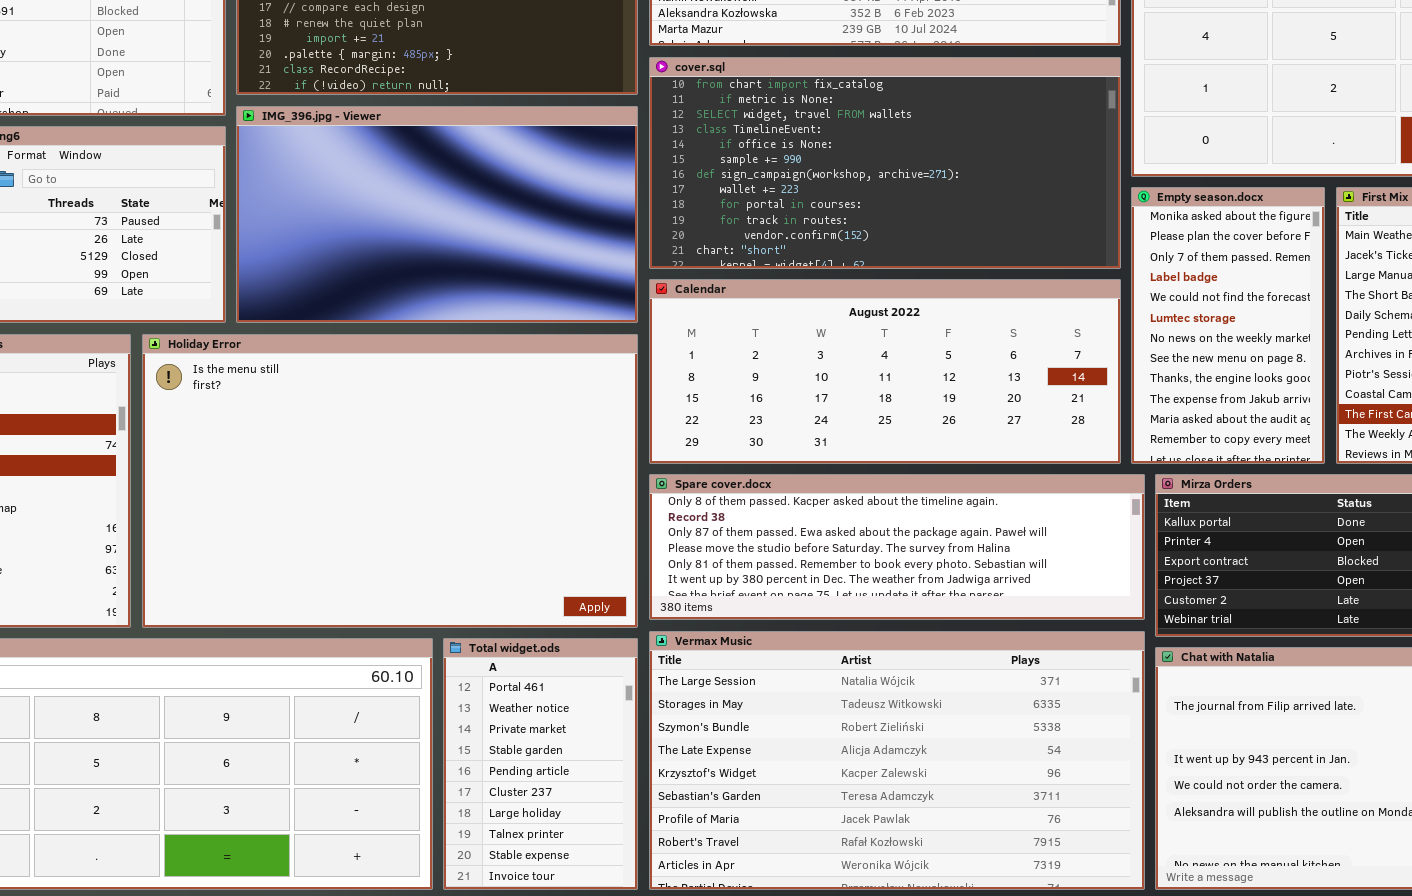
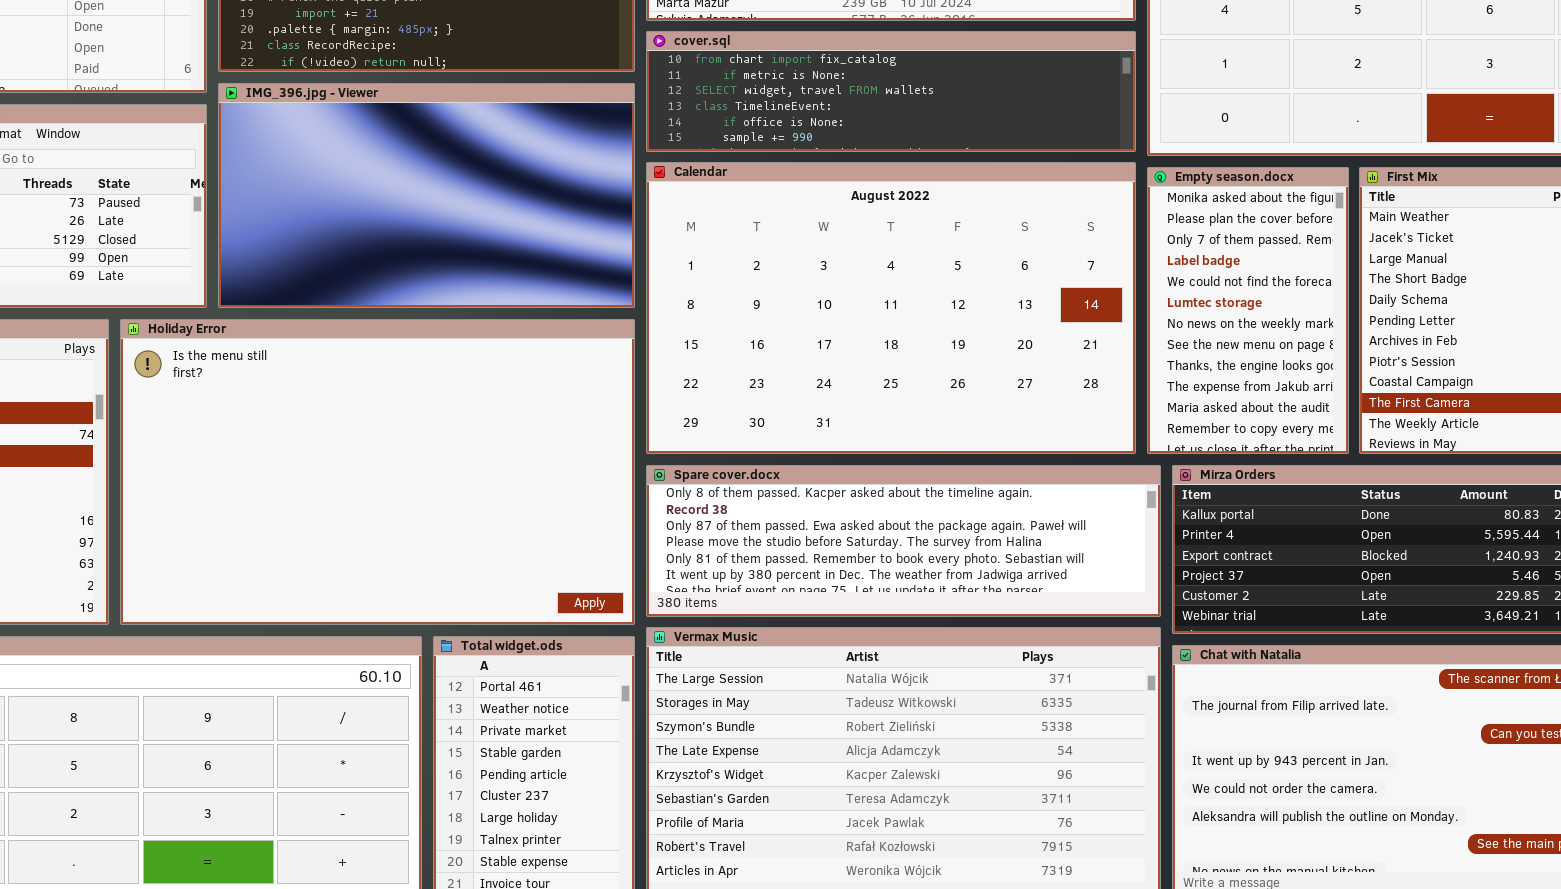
cover.sql: [649,57,1121,269] -> [646,31,1136,152], resized
Calendar: [649,279,1121,464] -> [646,162,1136,454], resized

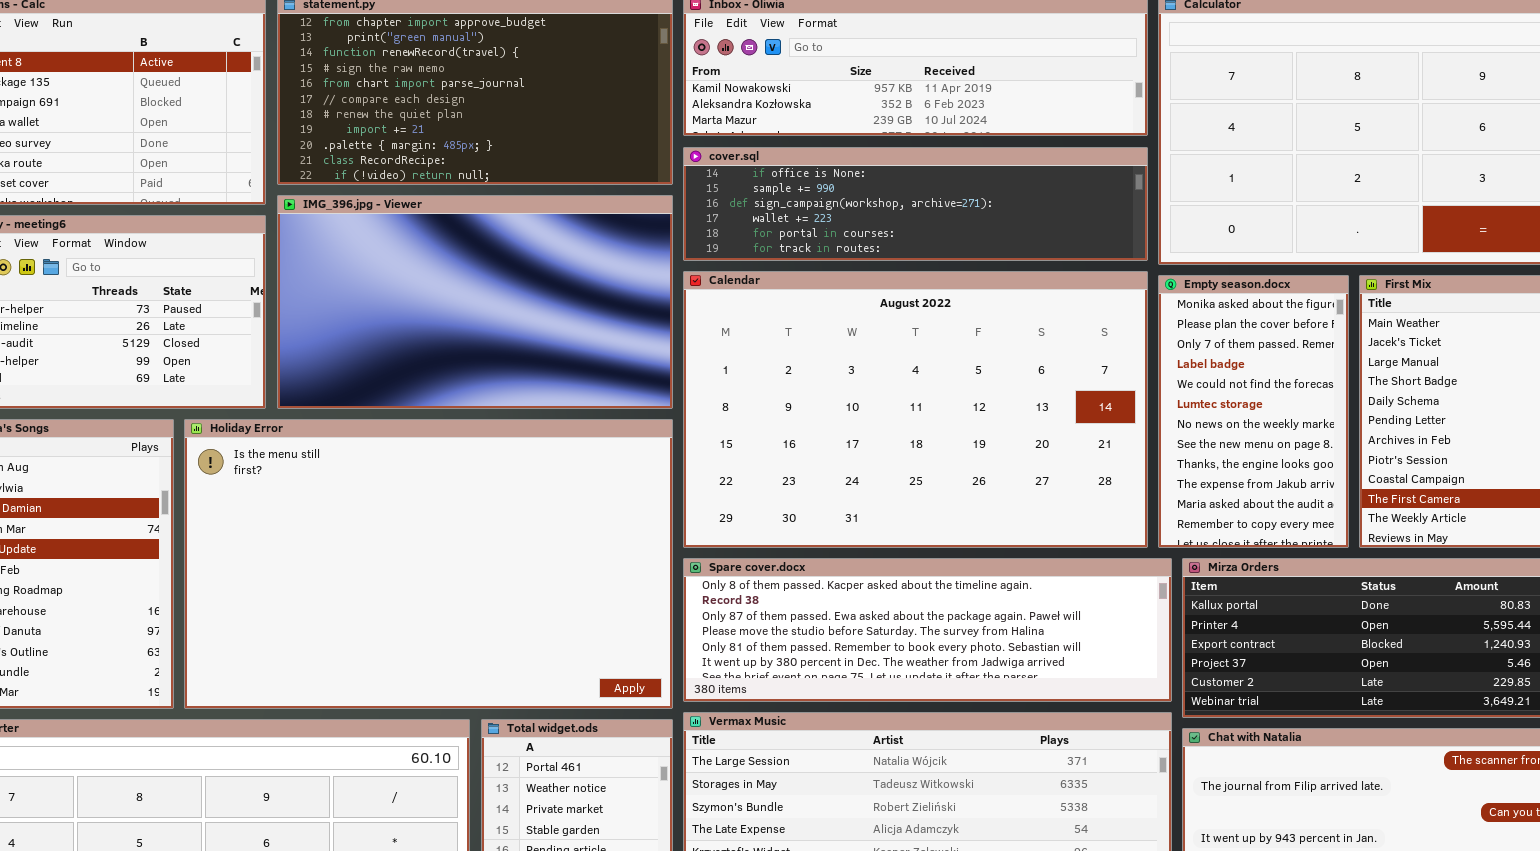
cover.sql: [646,31,1136,152] -> [683,147,1148,261], scrolled down 4 rows

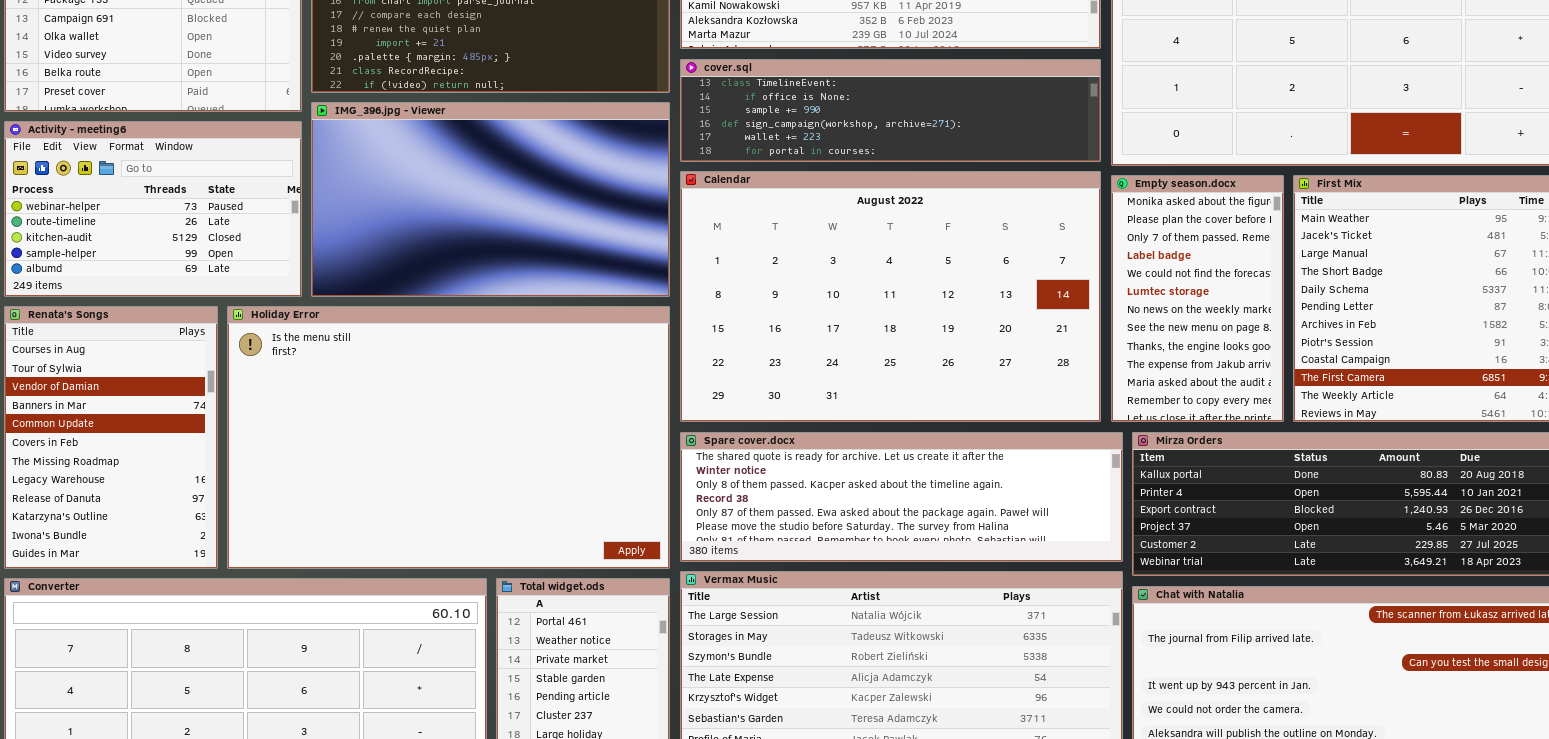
cover.sql: [683,147,1148,261] -> [680,59,1101,162], scrolled up 1 row
Spare cover.docx: [683,558,1172,702] -> [680,432,1123,562], scrolled up 2 rows

